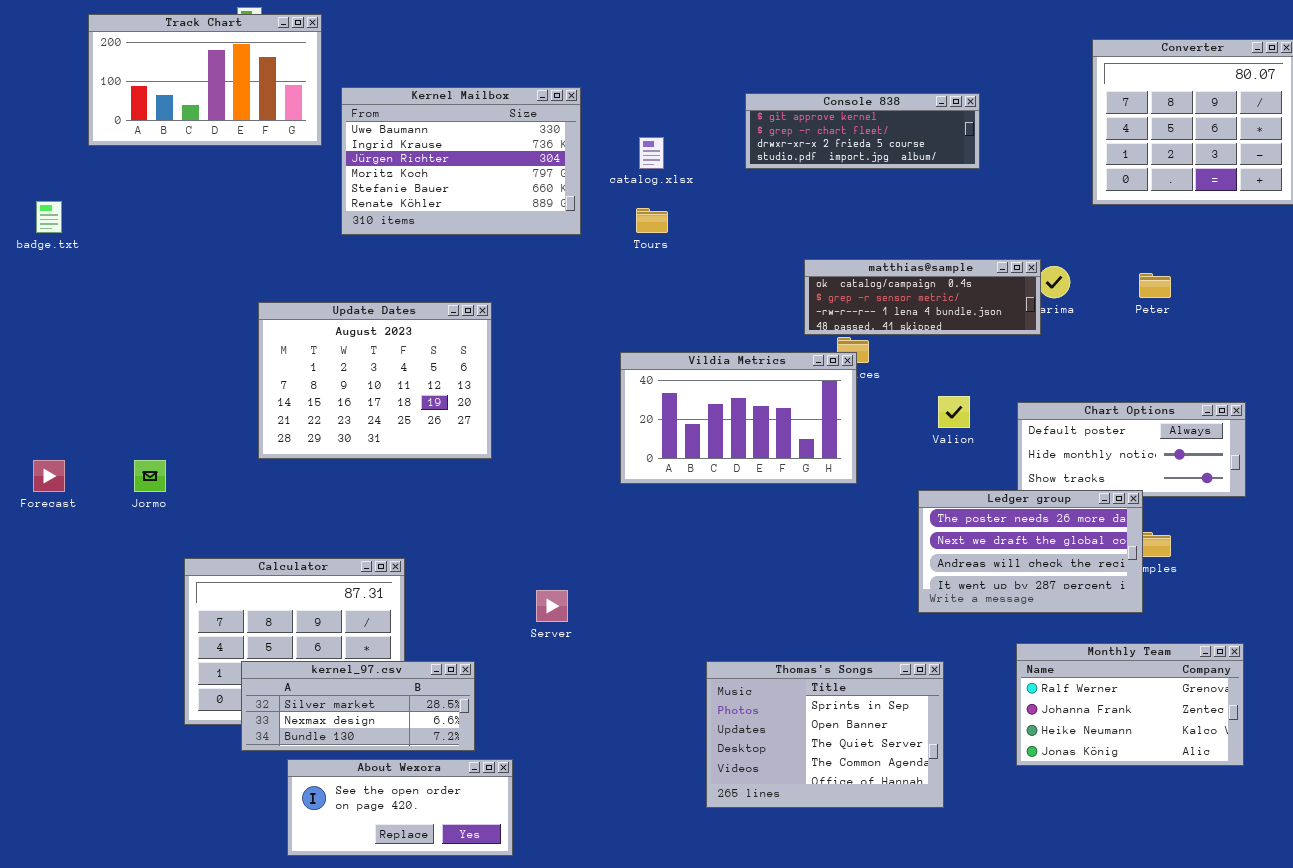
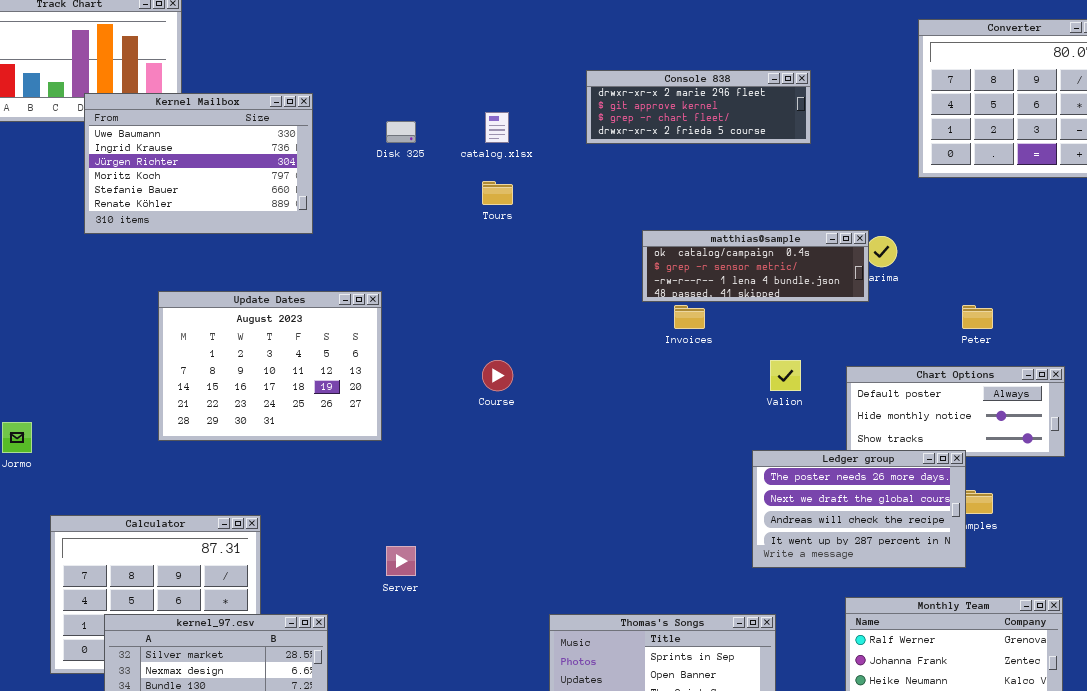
Kernel Mailbox: [341,87,581,235] -> [84,93,313,234], moved
Console 838: [745,93,980,169] -> [586,70,811,144], scrolled up 1 row
Peter: [1139,273,1171,298] -> [962,305,993,329], moved
Update Dates: [258,302,492,459] -> [158,291,382,441], moved
Vildia Metrics: [620,352,857,484] -> none, closed

